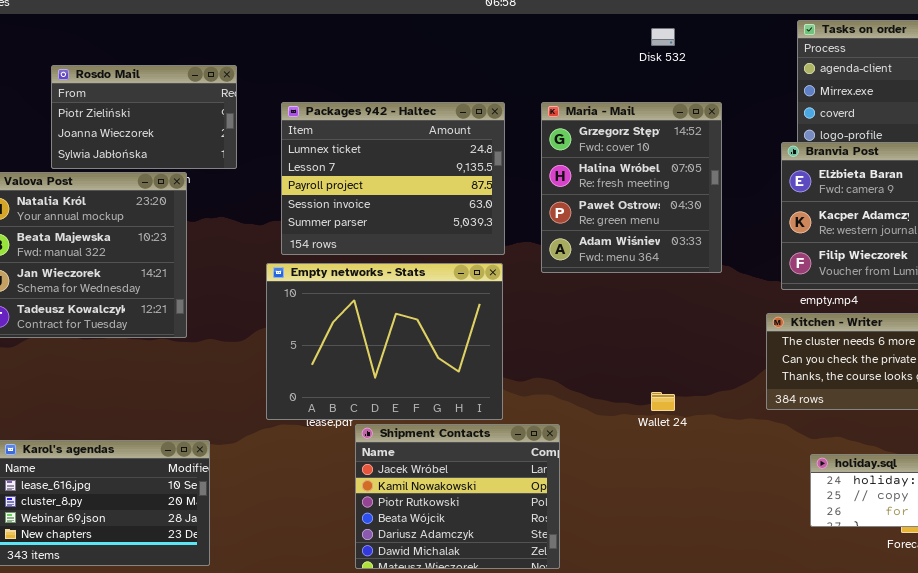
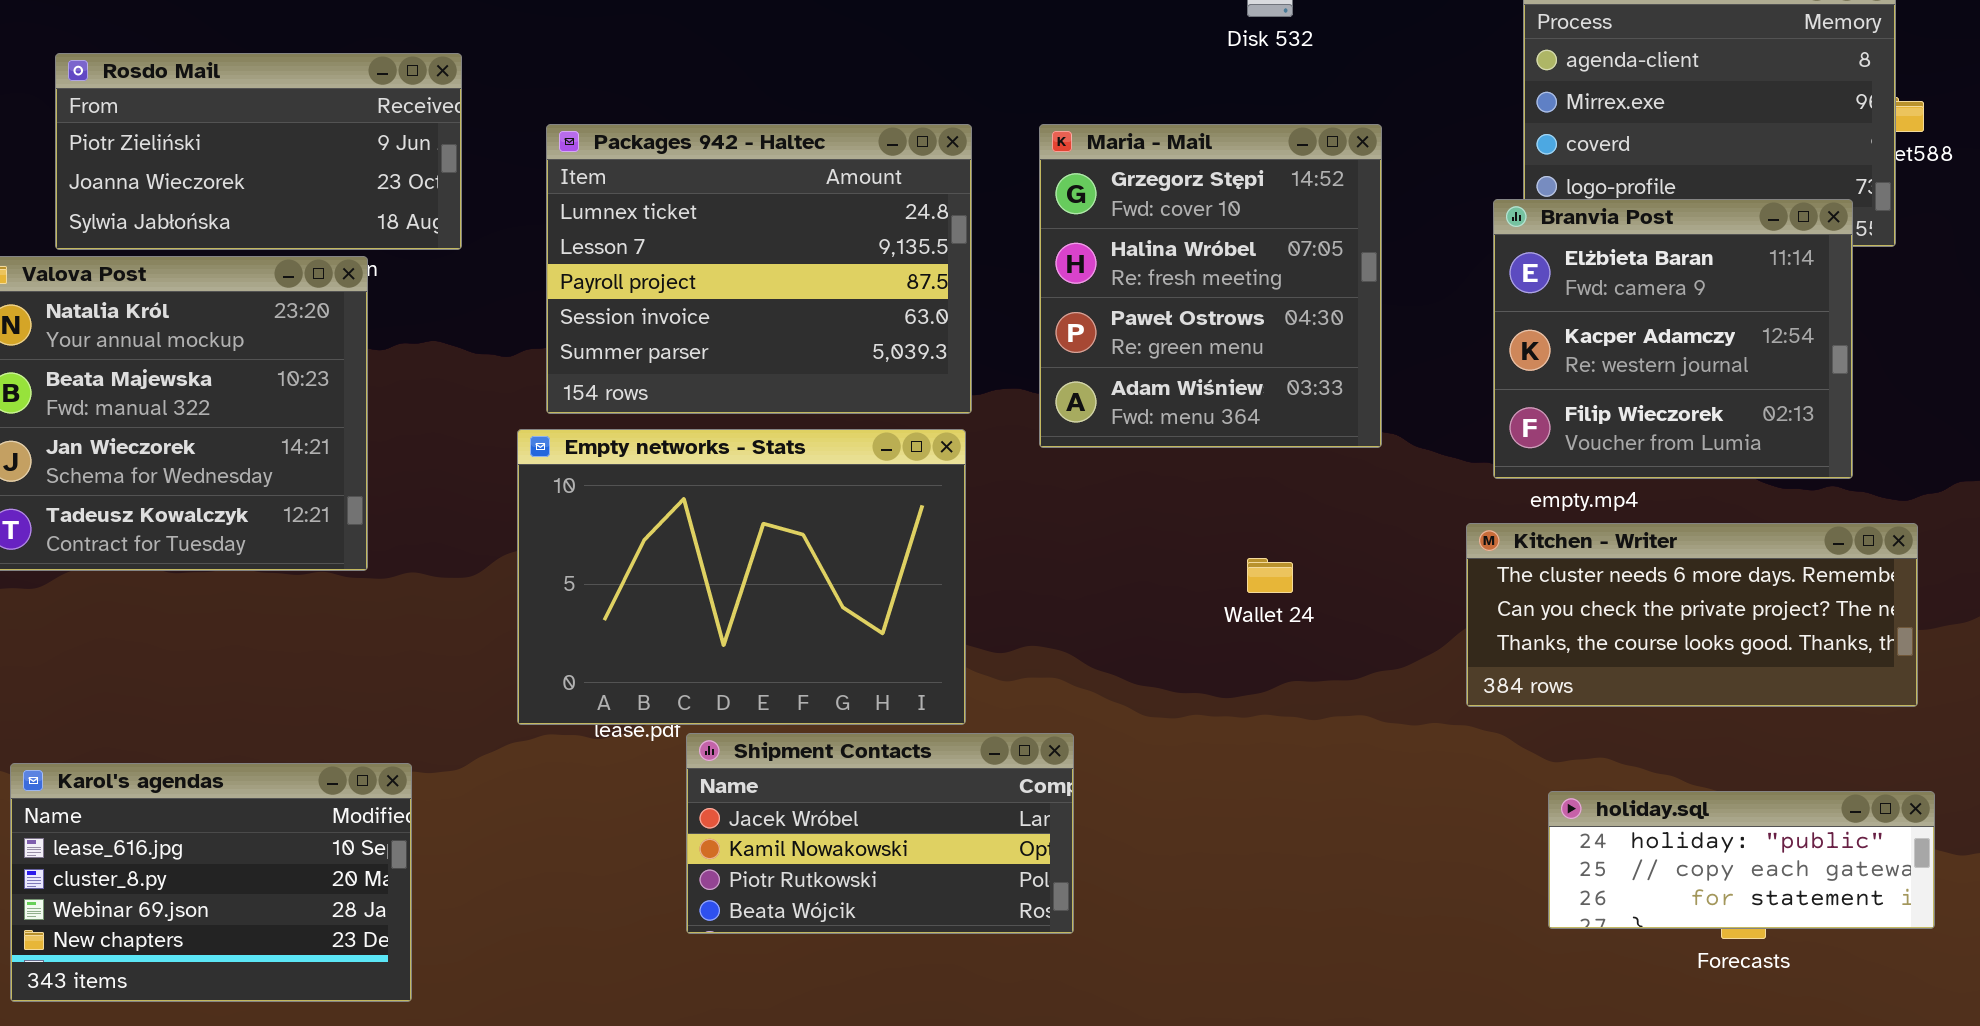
Rosdo Mail: [51,65,237,169] -> [55,53,462,250], resized
Wallet 24: [651,392,675,411] -> [1247,558,1293,593], moved
Shipment Contacts: [355,424,560,569] -> [686,733,1074,934], resized

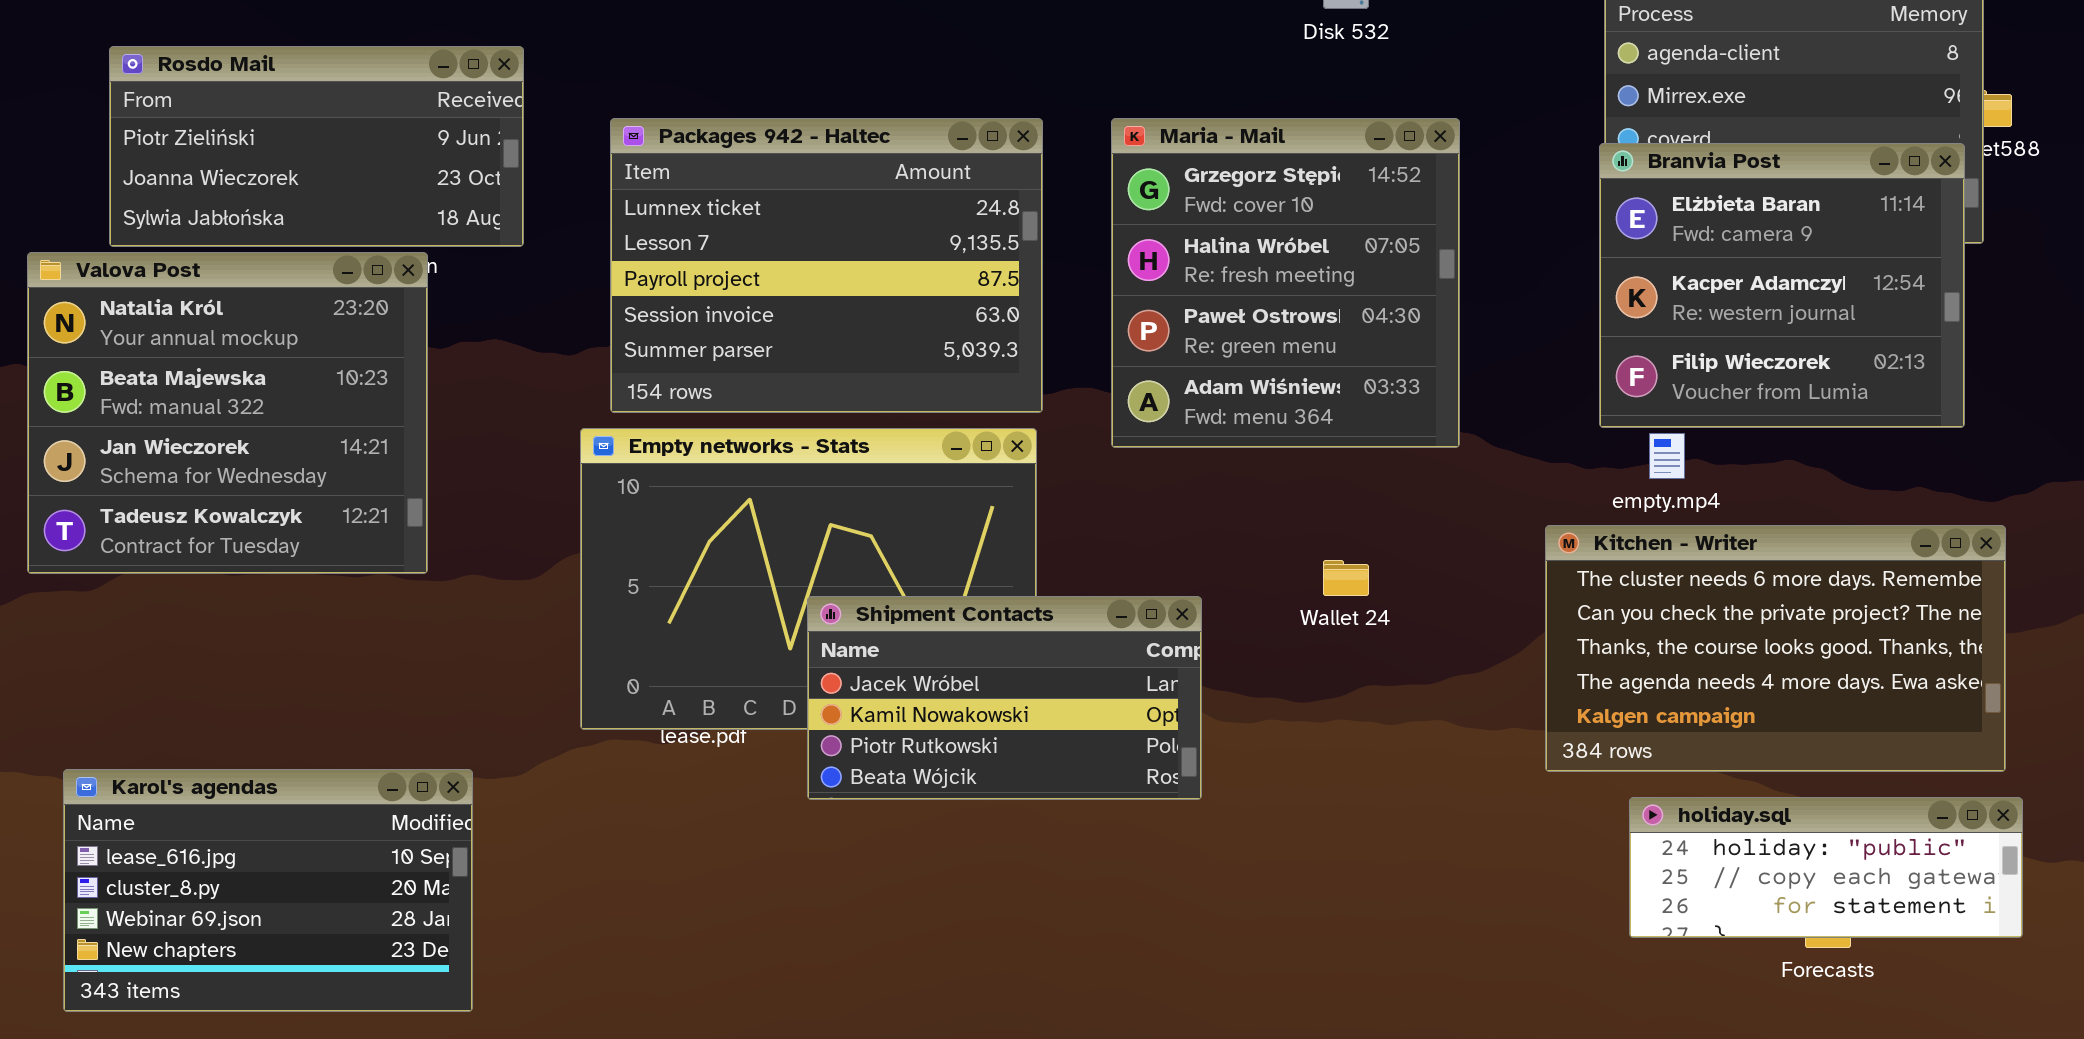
Branvia Post: [1493,199,1853,479] -> [1599,143,1965,428], moved
Kitchen - Writer: [1466,523,1918,707] -> [1545,525,2006,772], resized
Shipment Contacts: [686,733,1074,934] -> [807,596,1202,800], moved

